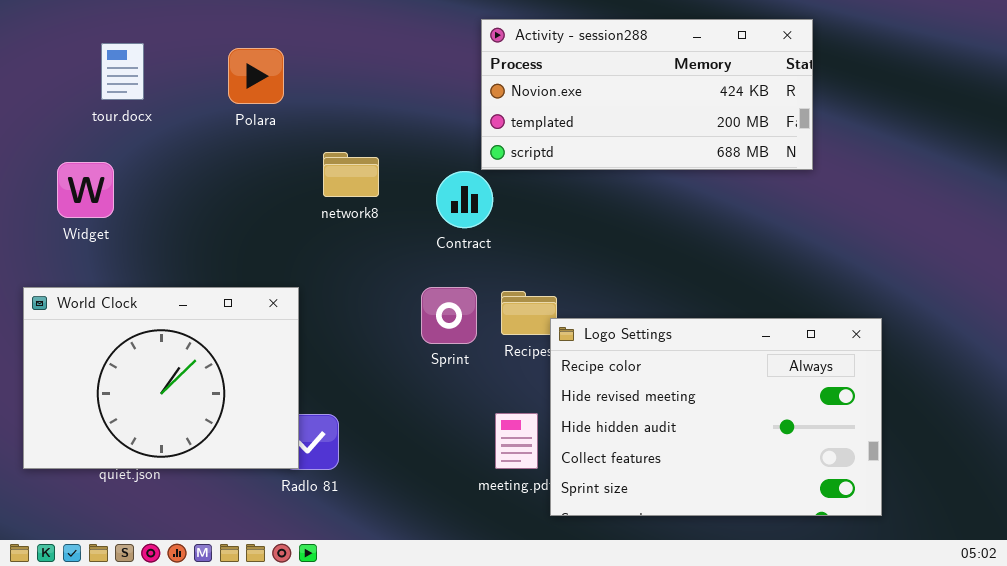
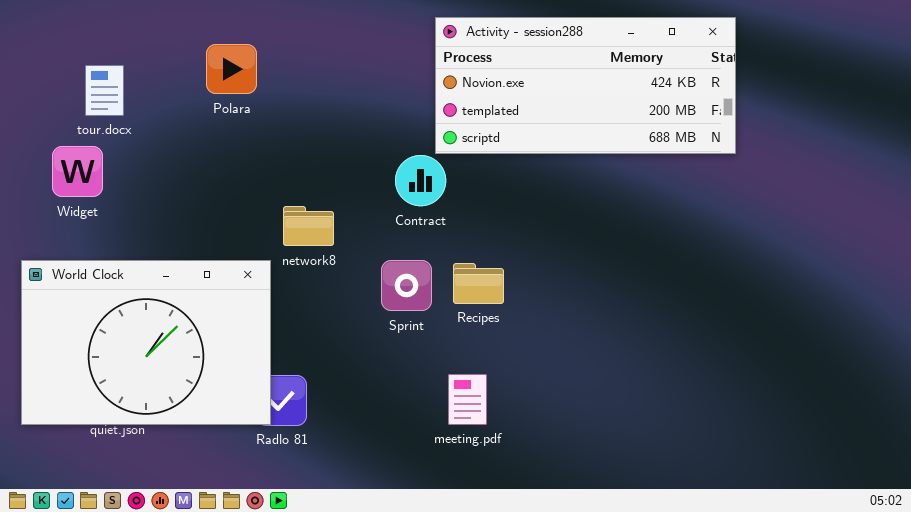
tour.docx: [101,43,144,100] -> [85,65,124,116], moved
network8: [323,152,379,197] -> [283,206,334,246], moved
Logo Settings: [550,318,882,516] -> none, closed

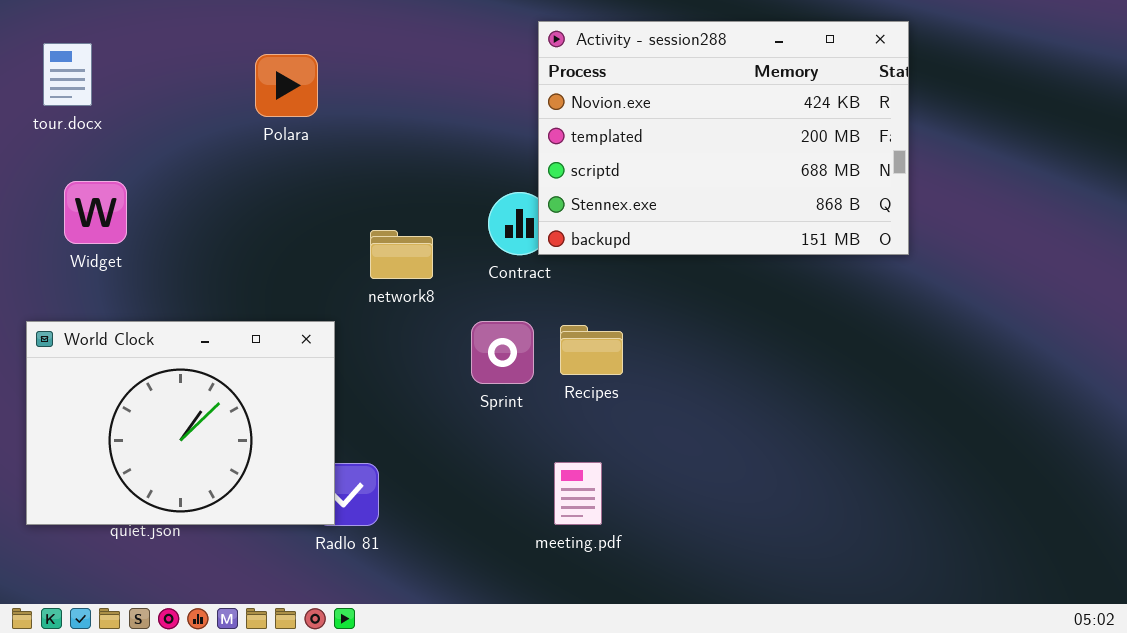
Activity - session288: [435,17,736,154] -> [538,21,909,255], resized
tour.docx: [85,65,124,116] -> [43,43,92,106], moved
network8: [283,206,334,246] -> [370,230,433,279], moved

